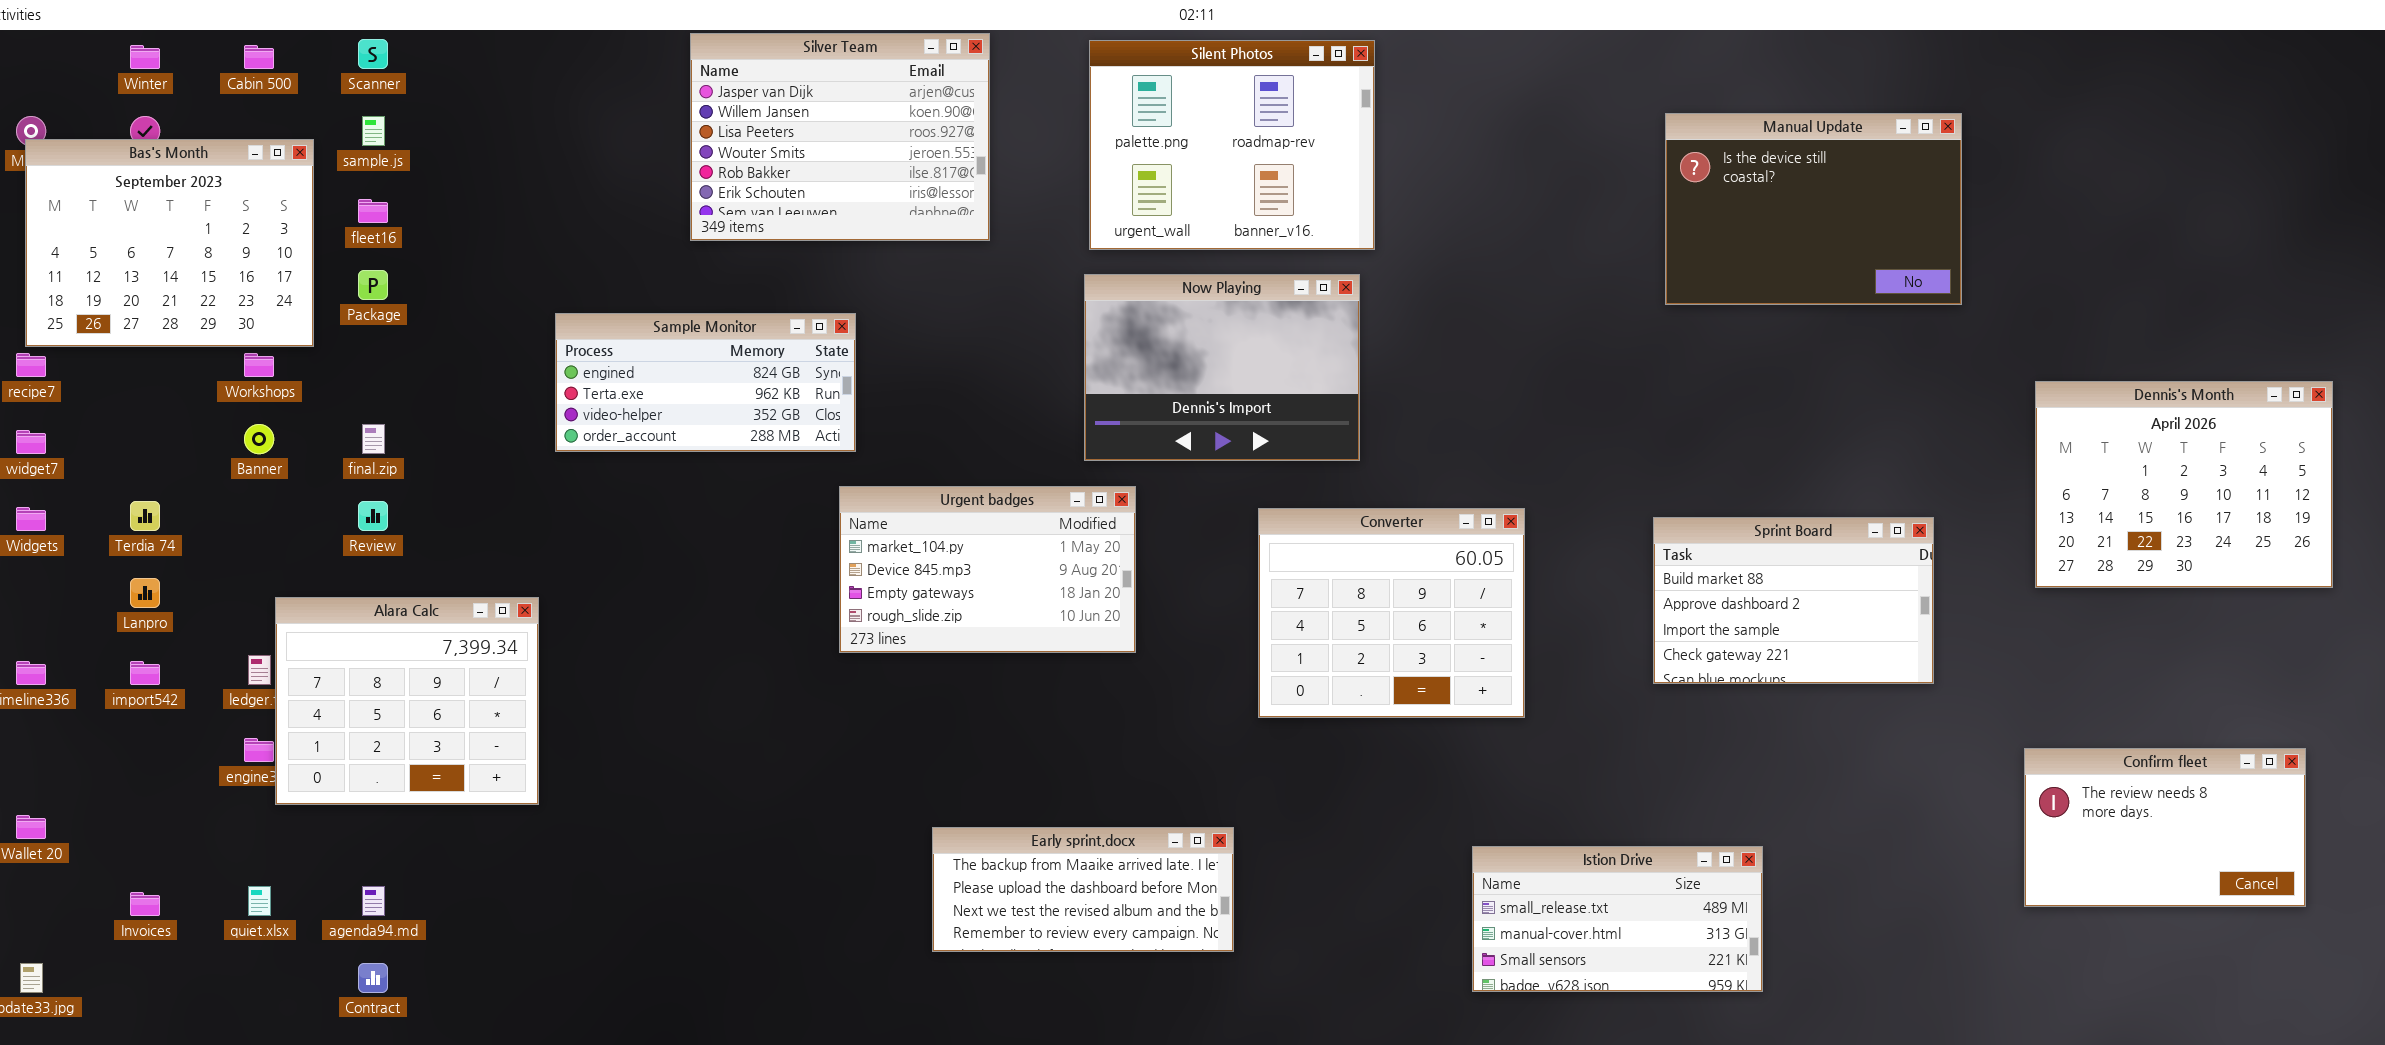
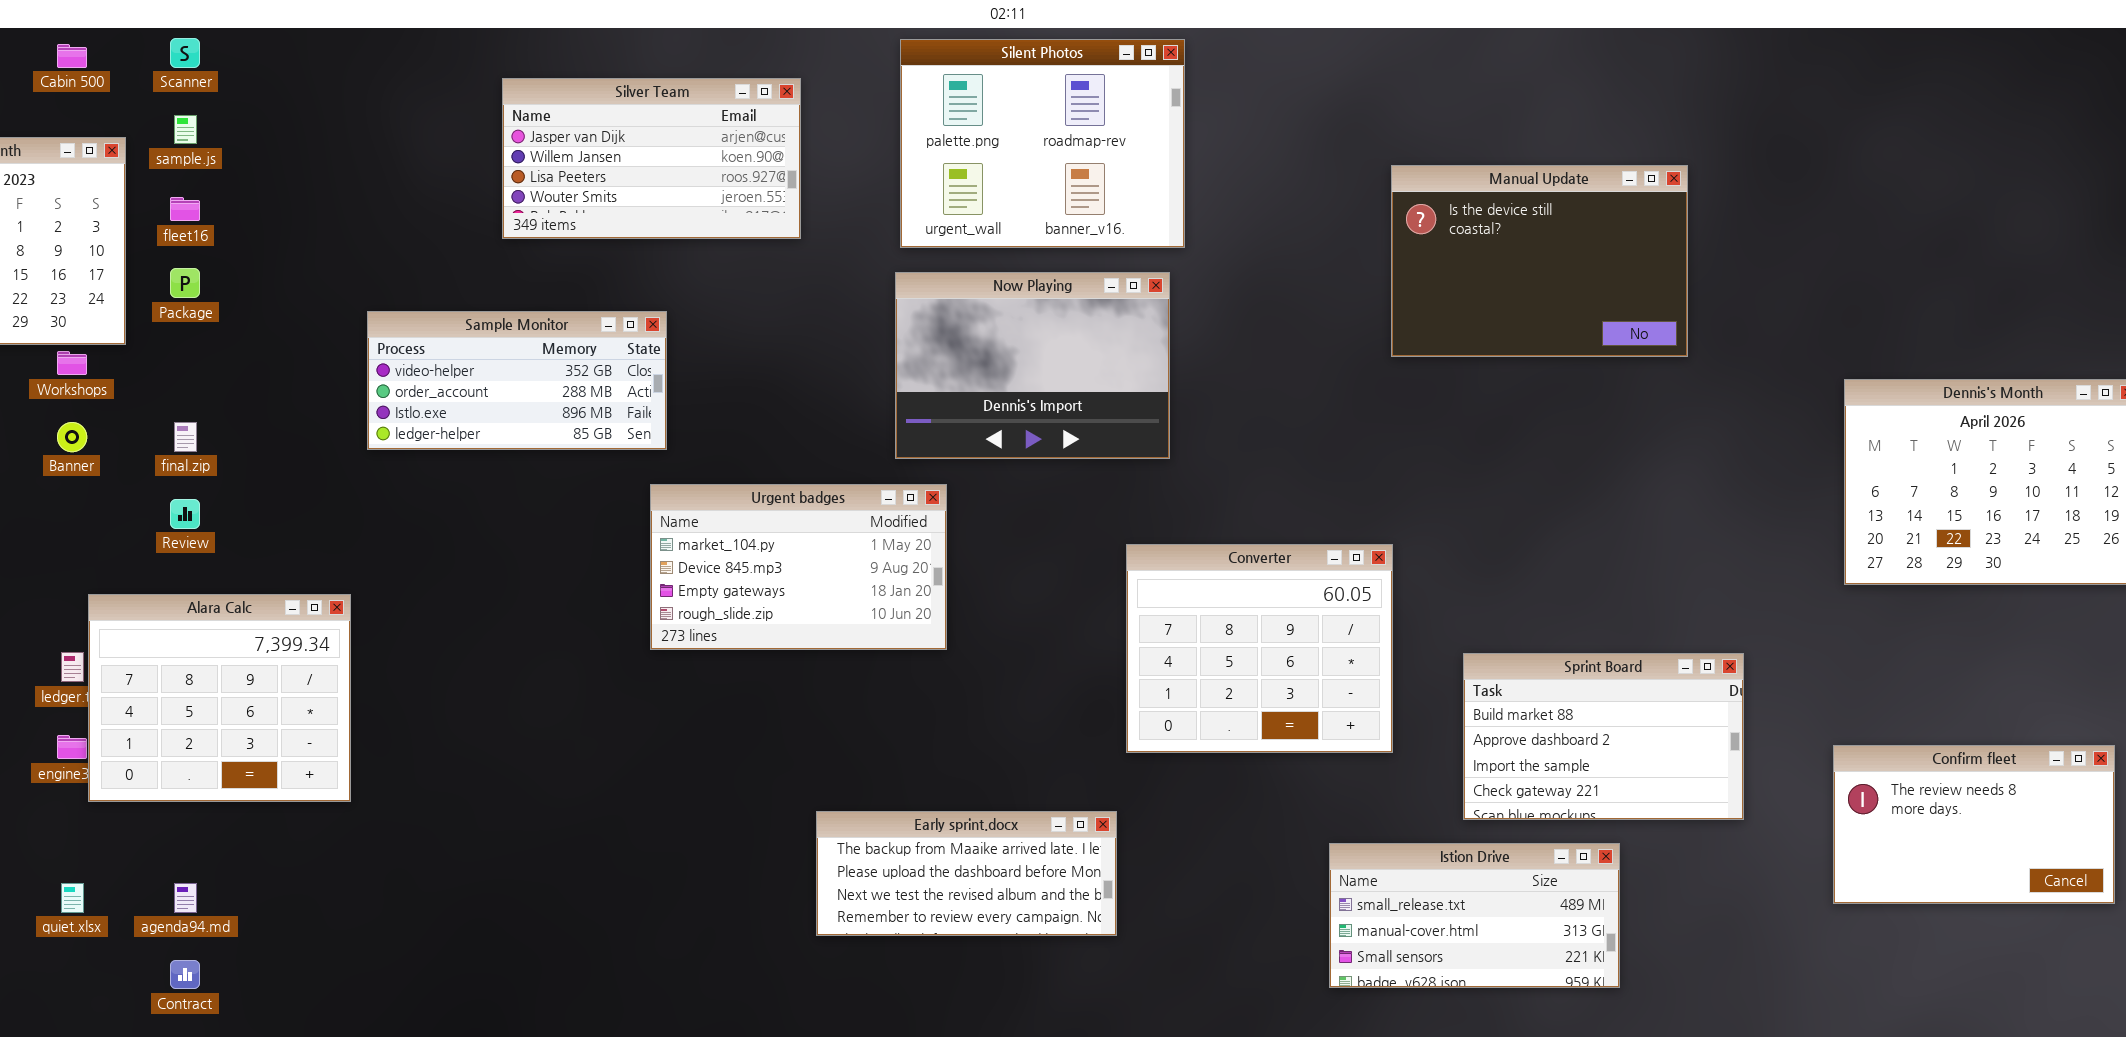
Silver Team: [690,33,990,241] -> [502,78,801,239], resized
Manual Update: [1665,113,1962,305] -> [1391,165,1688,357], moved
Sample Monitor: [555,313,856,452] -> [367,311,667,450], scrolled down 2 rows
Converter: [1258,508,1525,718] -> [1126,544,1393,753], moved
Sprint Board: [1653,517,1934,684] -> [1463,653,1744,820], moved
Early sprint.docx: [932,827,1234,952] -> [816,811,1117,936], moved
Istion Drive: [1472,846,1763,992] -> [1329,843,1620,988], moved

